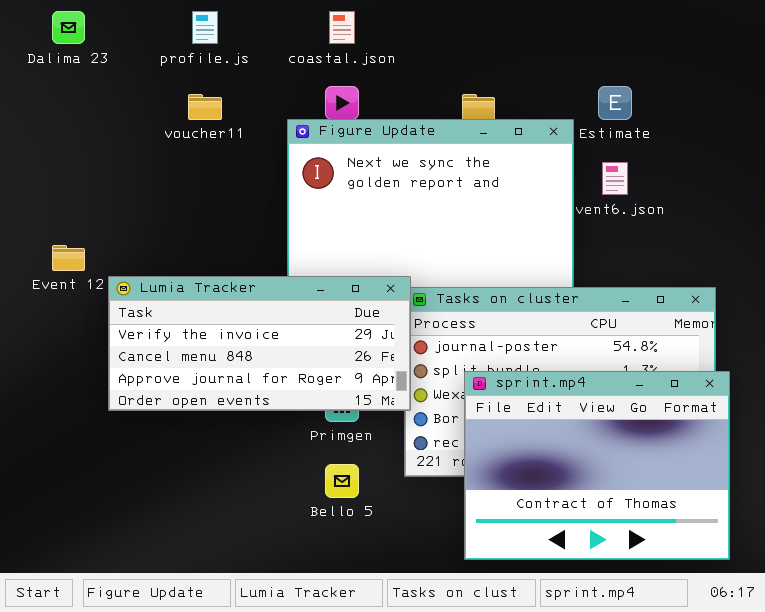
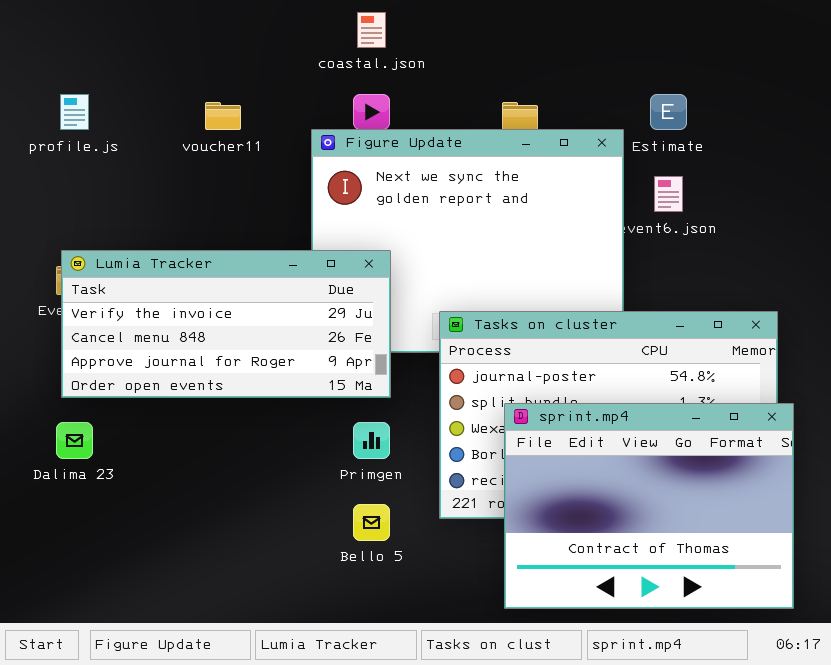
Dalima 23: [52,11,85,44] -> [56,422,93,459], moved
profile.js: [192,11,218,44] -> [60,94,89,130], moved
Lumia Tracker: [108,276,411,411] -> [61,250,391,398], moved

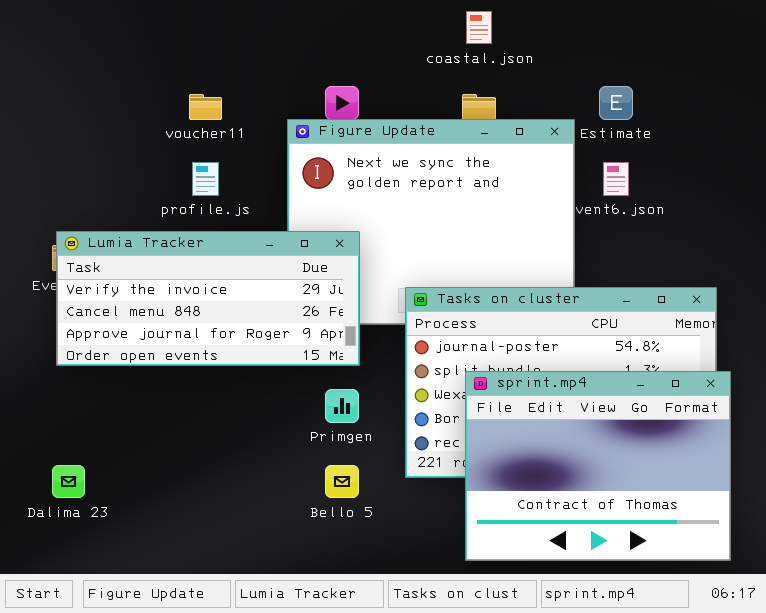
coastal.json: [357,12,386,48] -> [466,11,492,44], moved
profile.js: [60,94,89,130] -> [192,162,219,196], moved
Dalima 23: [56,422,93,459] -> [52,465,85,498], moved

